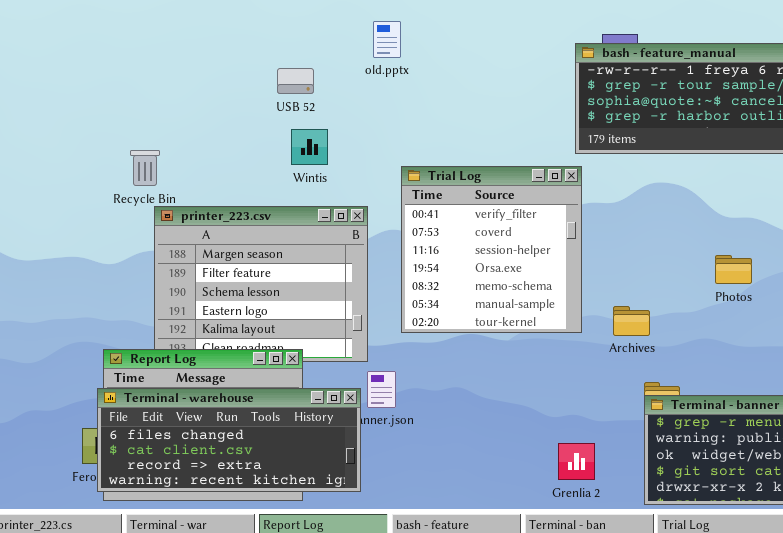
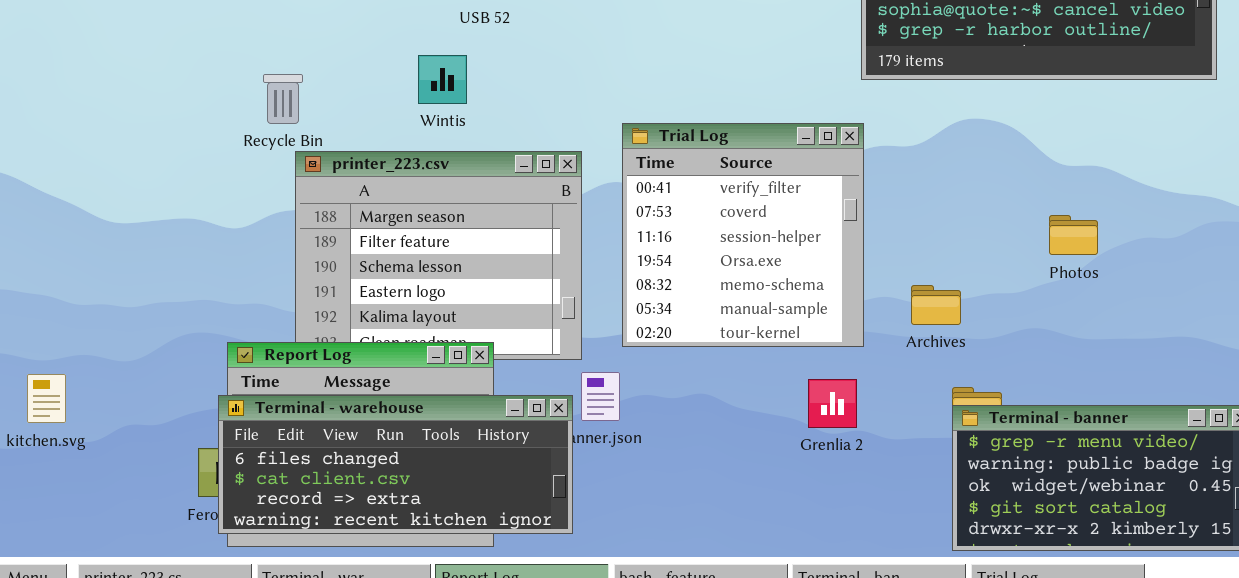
Wintis: [291,129,328,165] -> [418,55,467,104], moved
Trial Log: [401,166,582,333] -> [622,123,864,347], moved
Grenlia 2: [558,443,595,480] -> [808,379,857,428], moved

